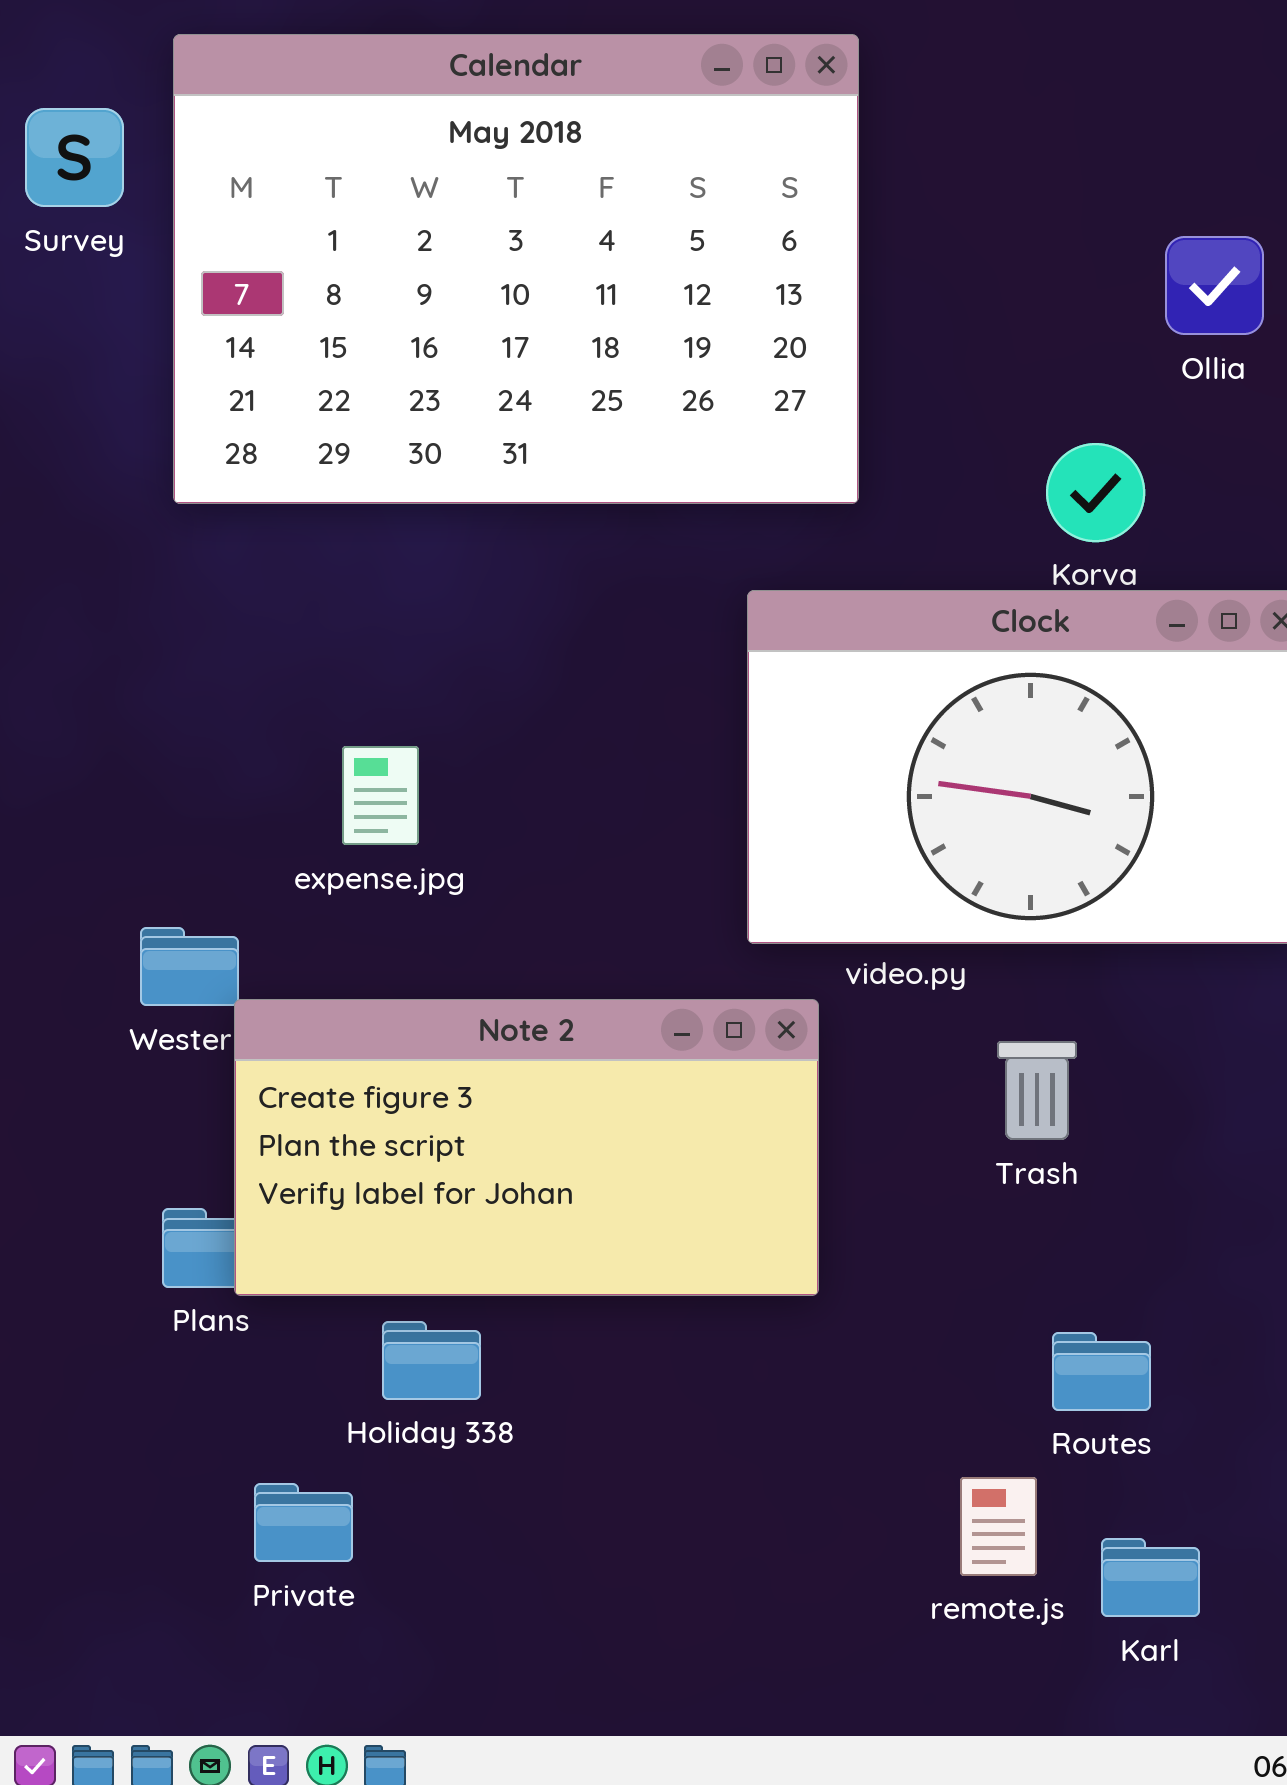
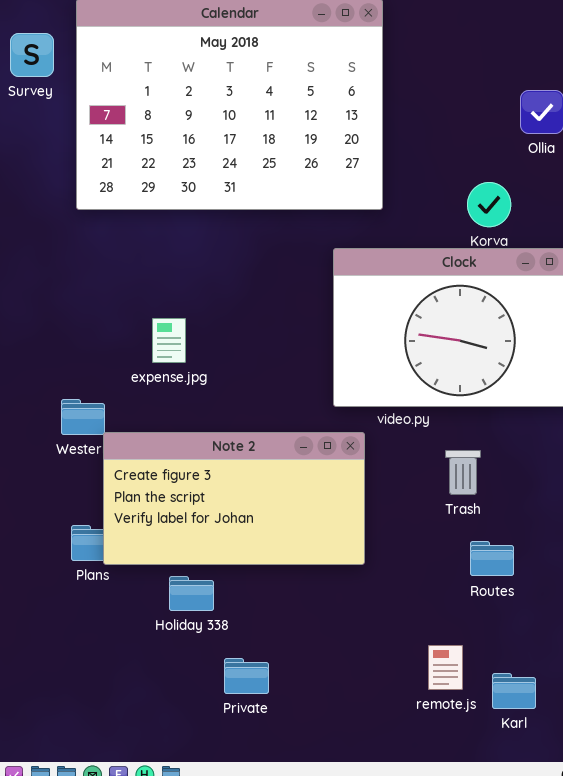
Routes: [1052,1332,1151,1411] -> [470,541,514,576], moved
Private: [254,1483,353,1562] -> [224,658,269,694], moved

